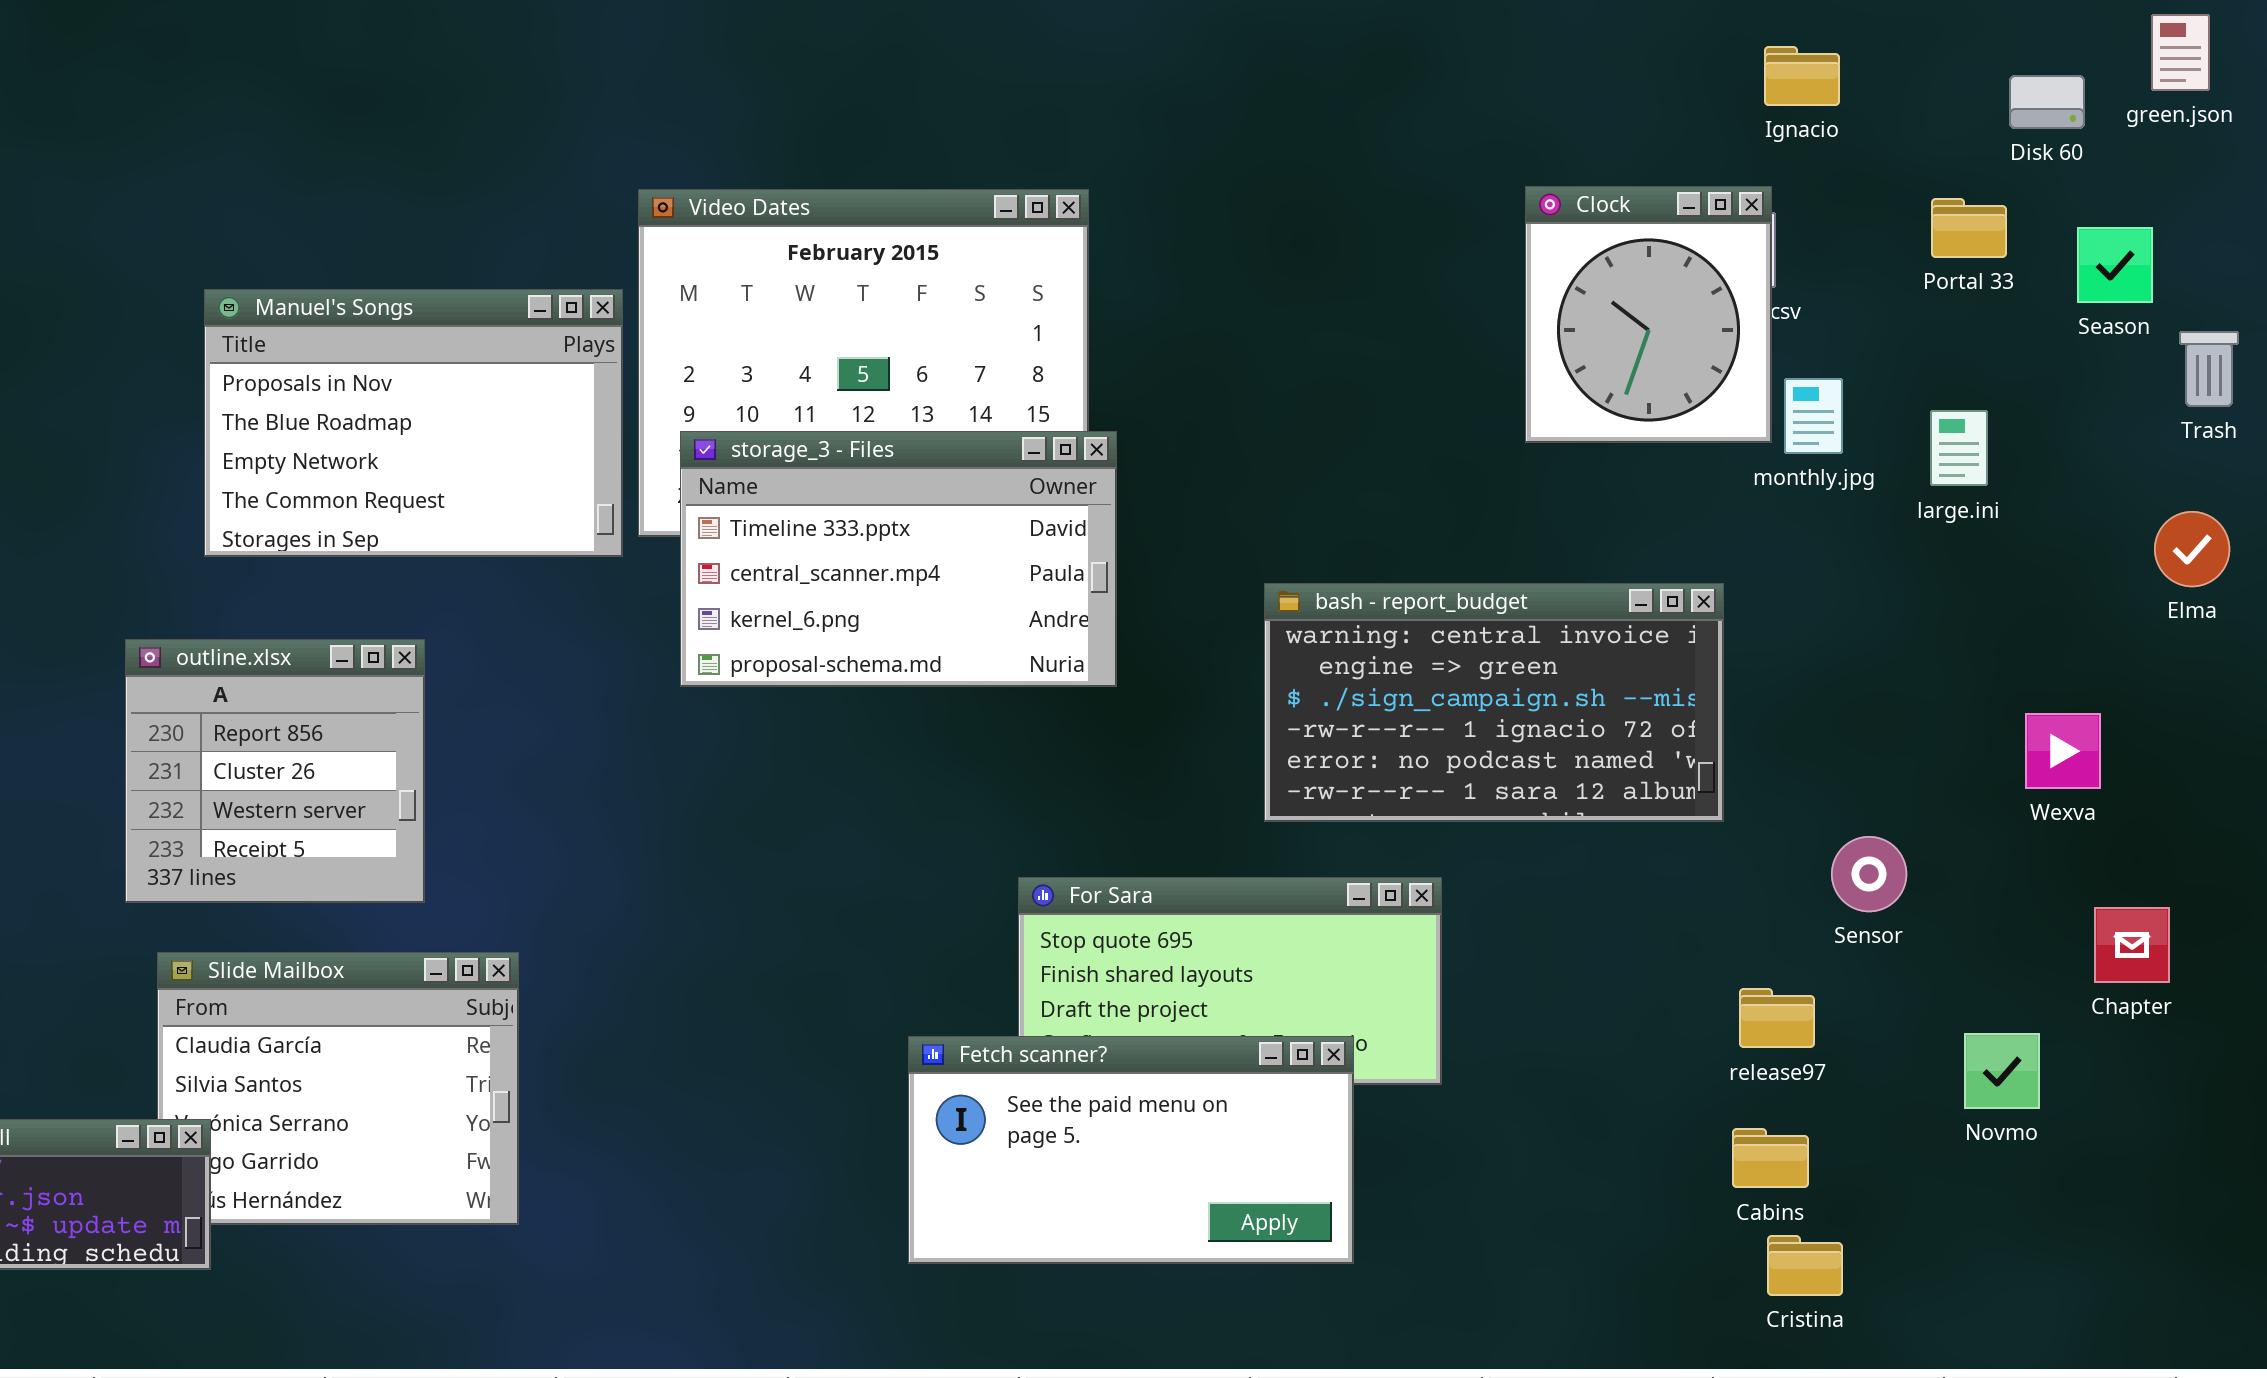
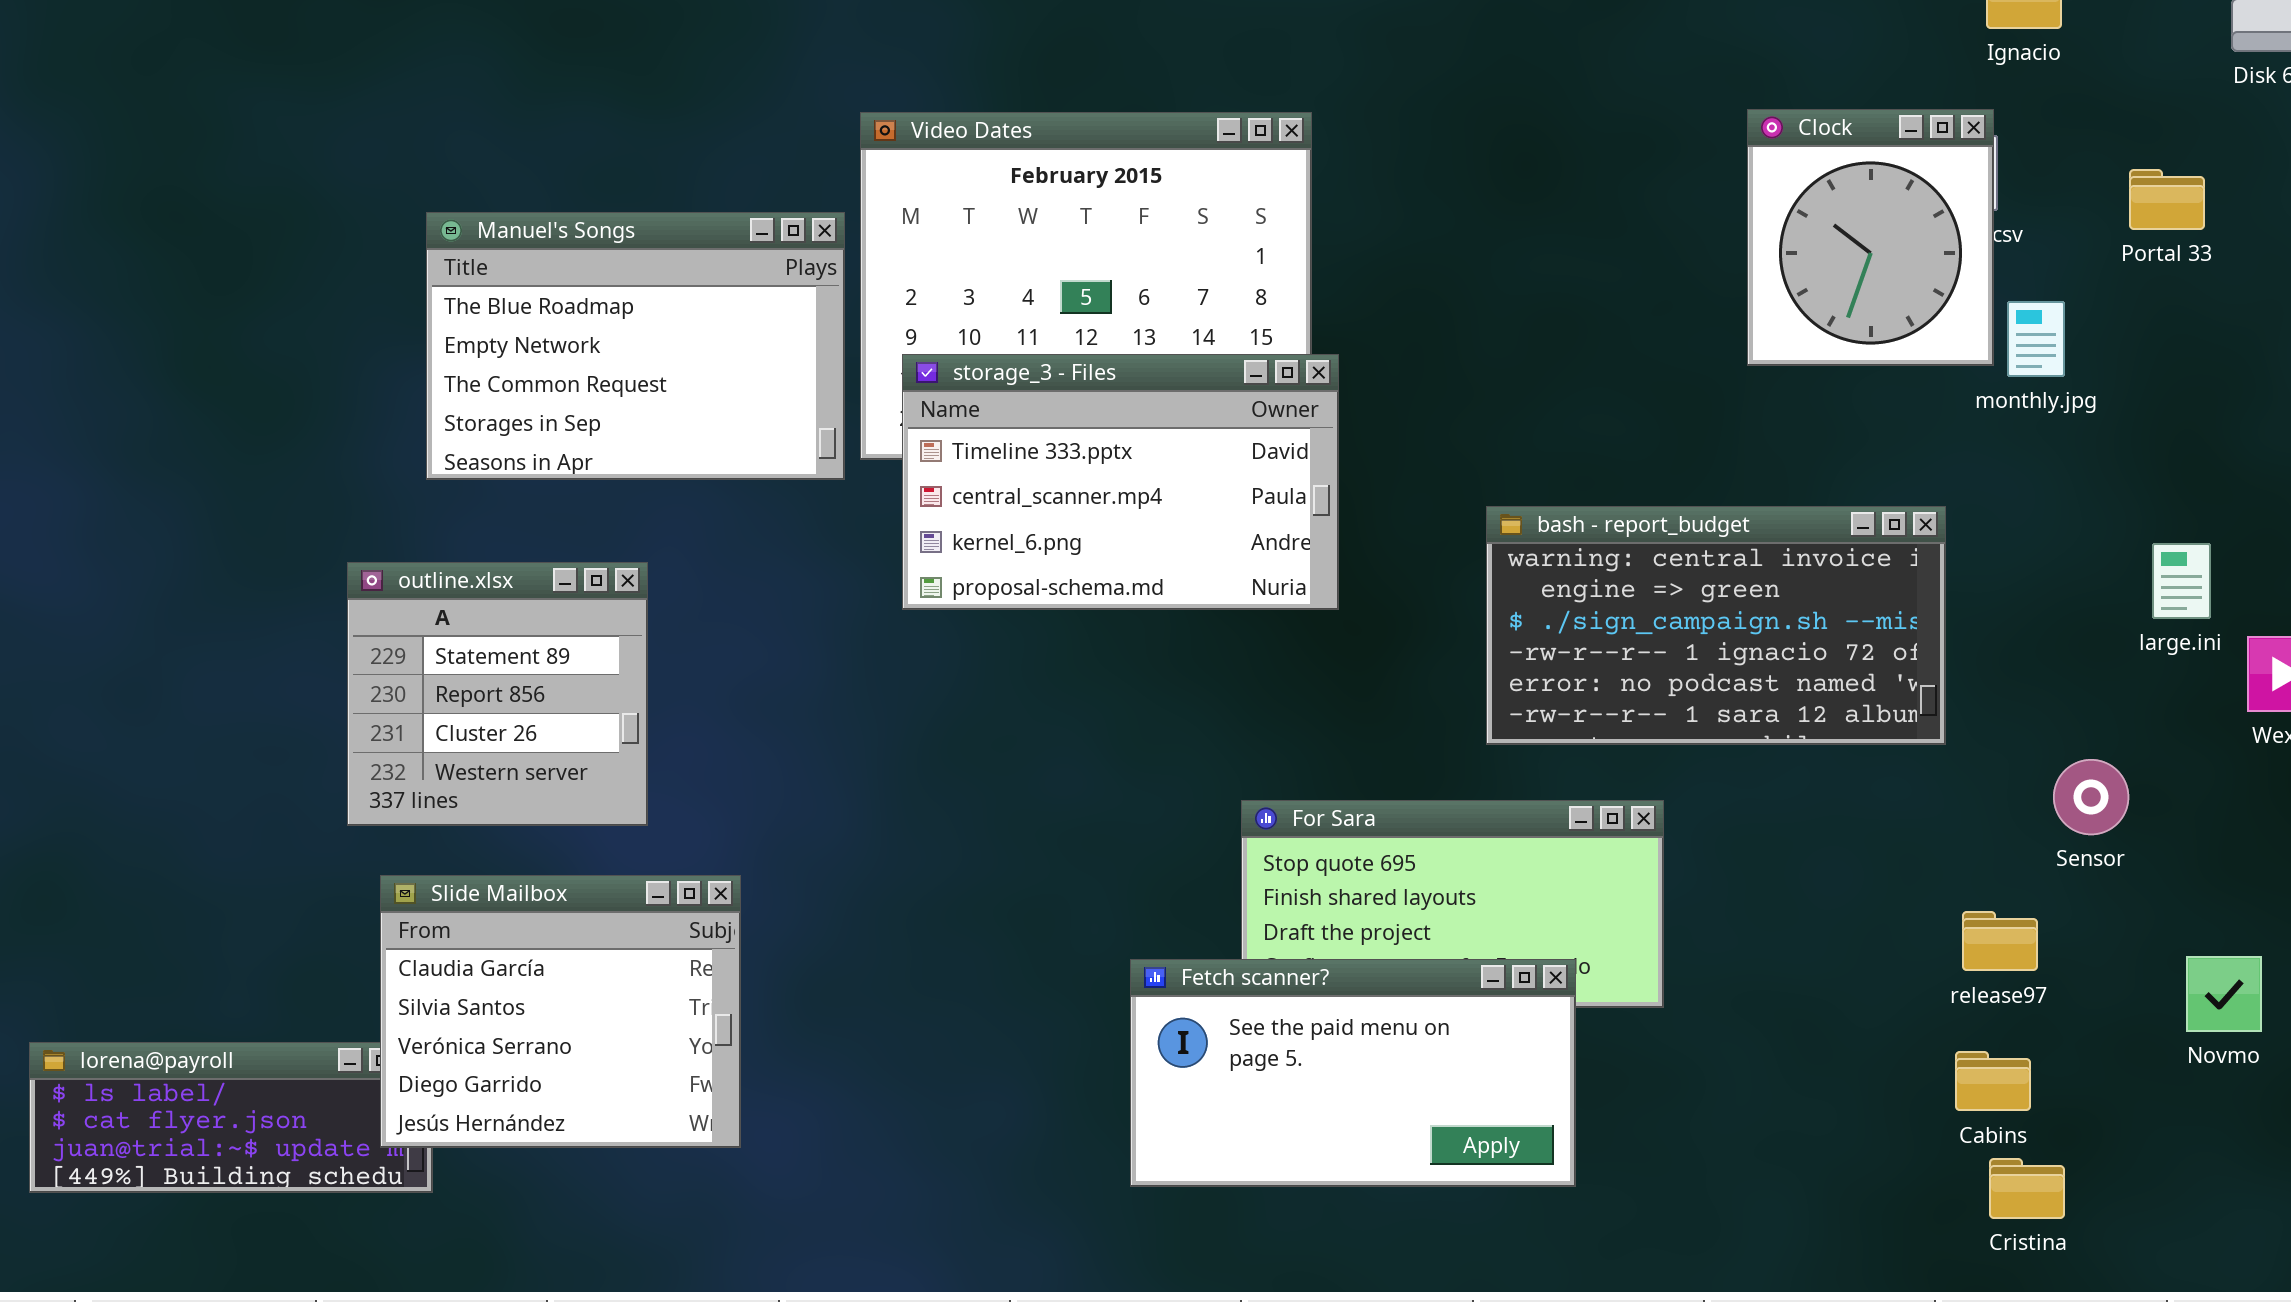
Portal 33: [1931,198,2007,258] -> [2129,169,2205,230], moved
Manuel's Songs: [204,289,623,557] -> [426,212,845,480], scrolled down 1 row
large.ini: [1930,410,1988,486] -> [2152,543,2211,619], moved
outline.xlsx: [125,639,425,903] -> [347,562,648,826], scrolled up 1 row
Slide Mailbox: [157,952,519,1225] -> [380,875,741,1148], raised

